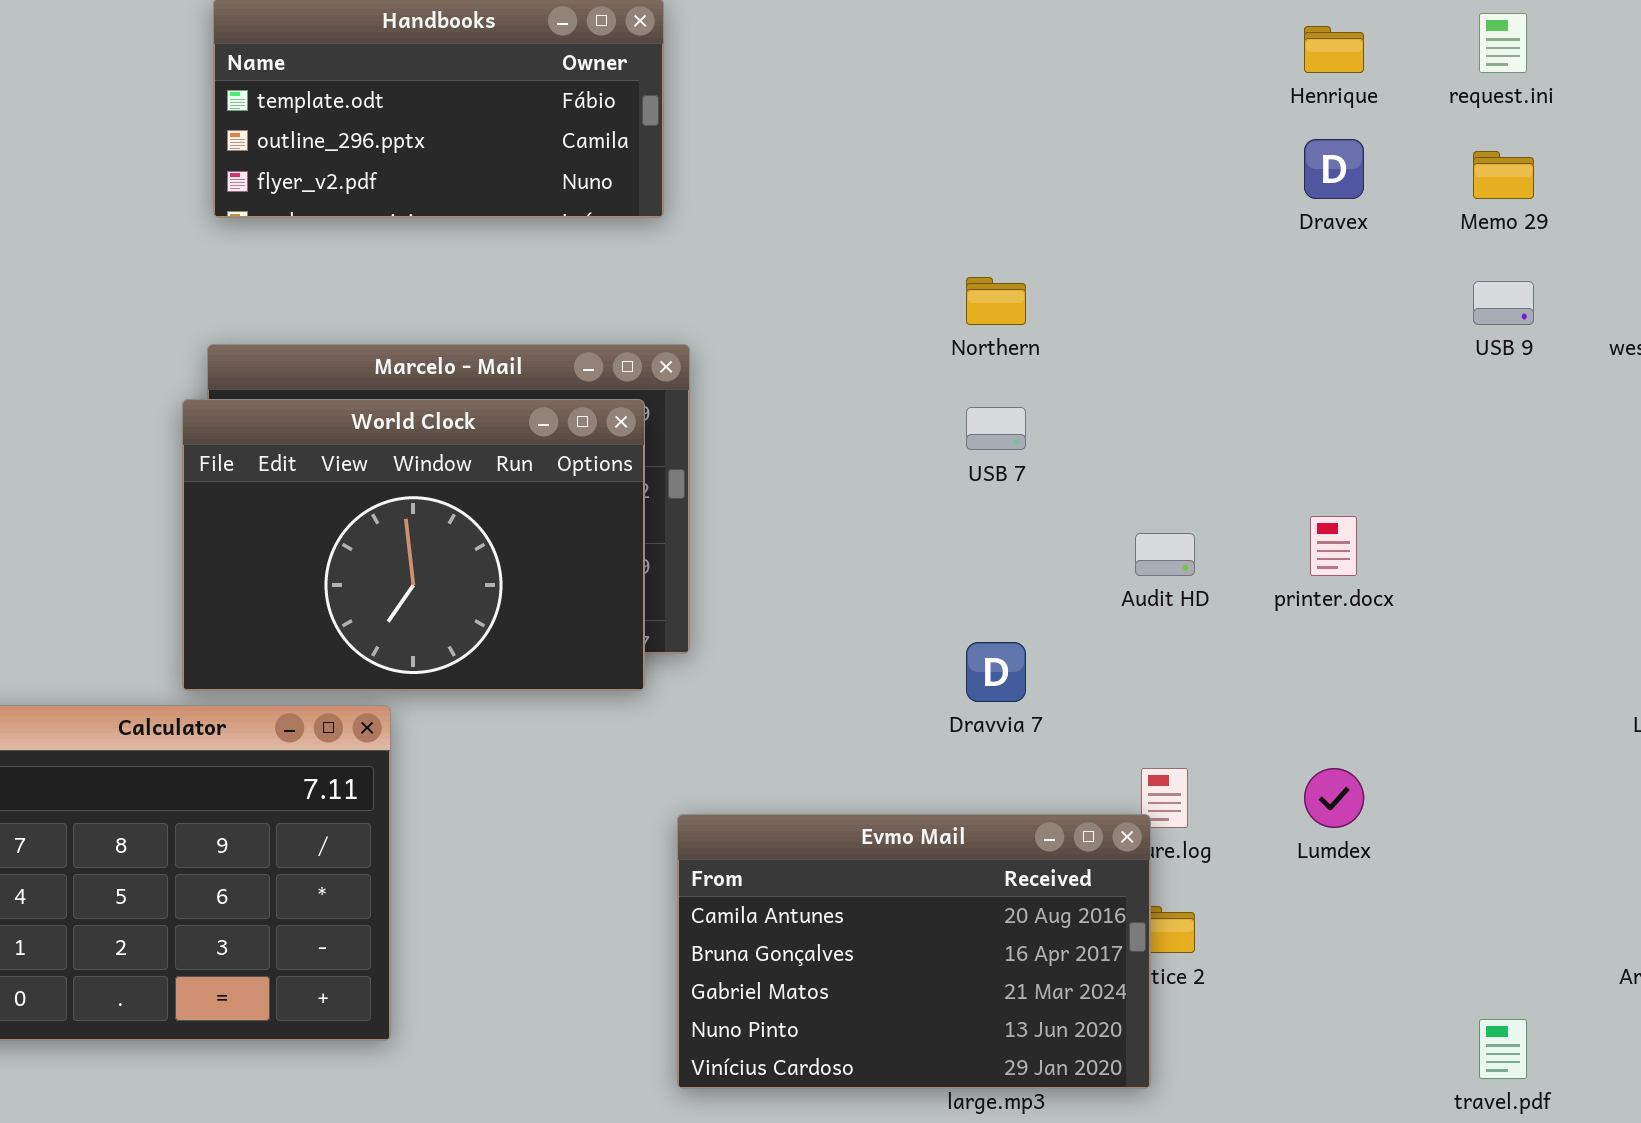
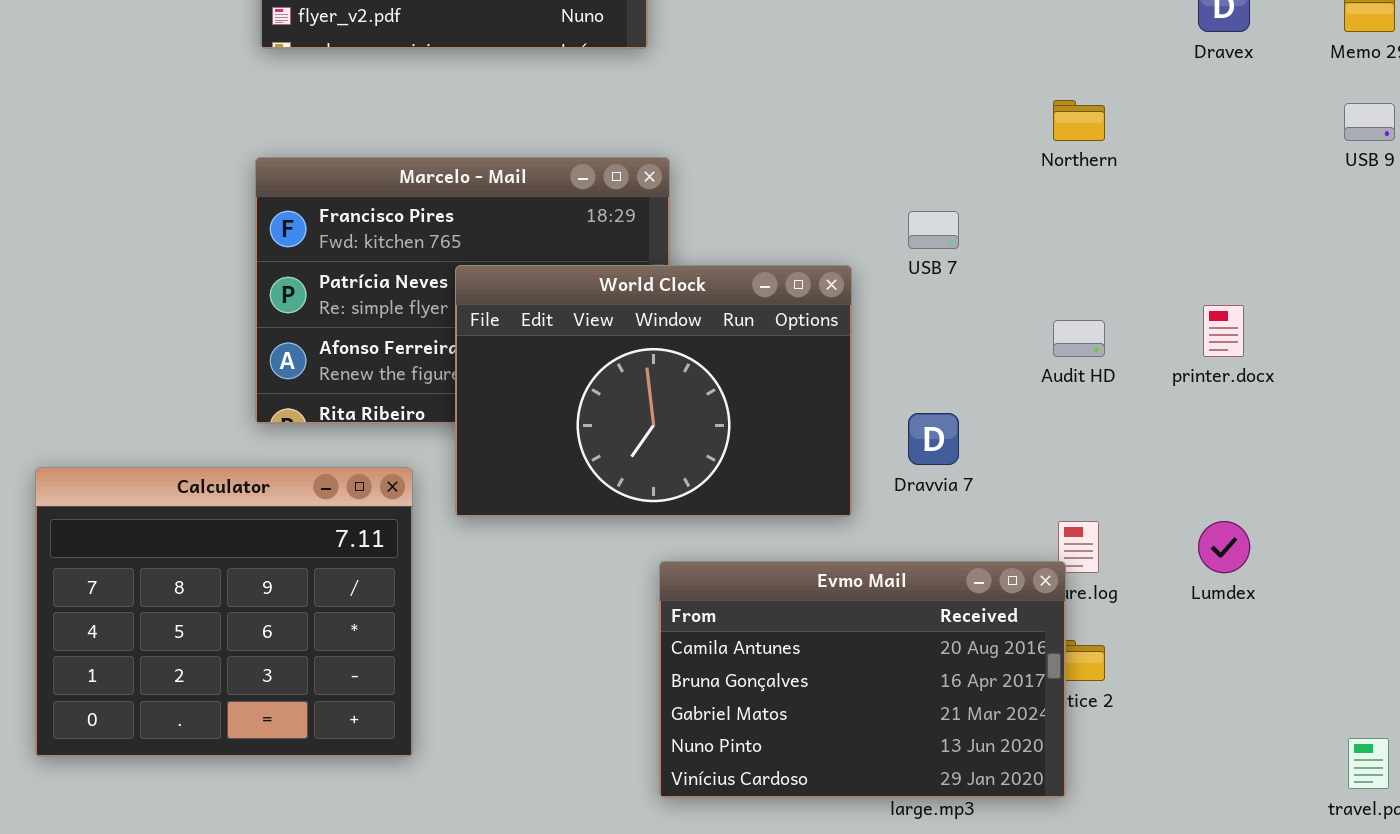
Northern: [966,277,1026,325] -> [1053,100,1105,141], moved
World Clock: [182,399,645,691] -> [455,265,852,517], moved

